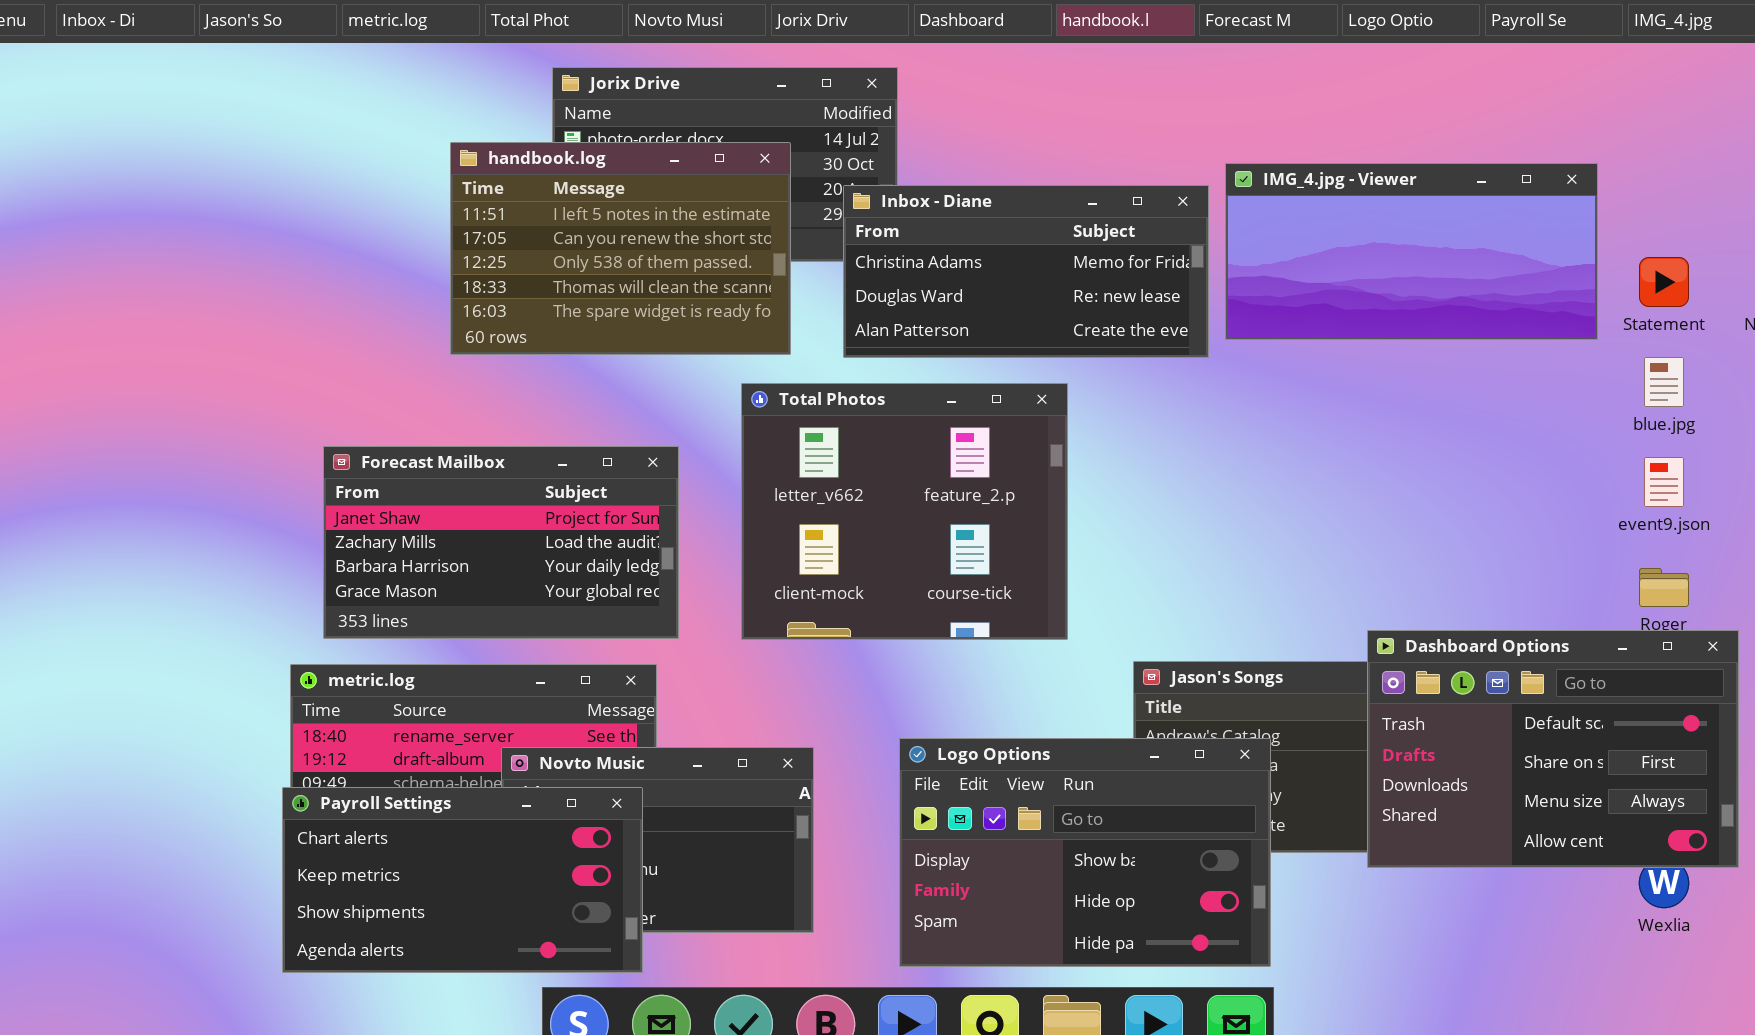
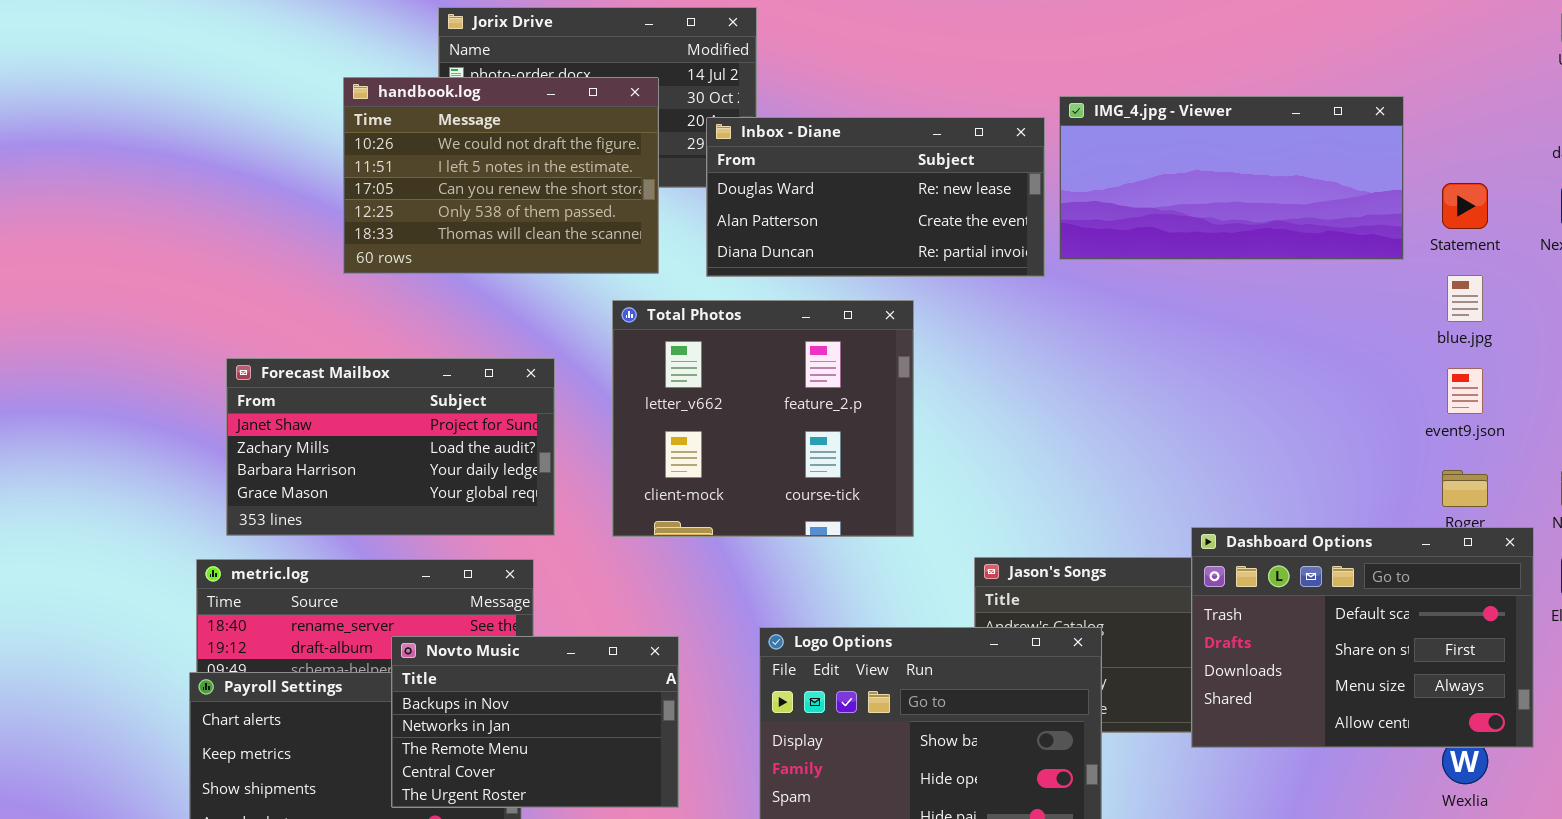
handbook.log: [450,142,791,355] -> [343,77,659,274], scrolled up 1 row
Inbox - Diane: [843,185,1209,358] -> [706,117,1045,277], scrolled down 1 row
Novto Music: [501,747,814,933] -> [391,636,679,808], raised

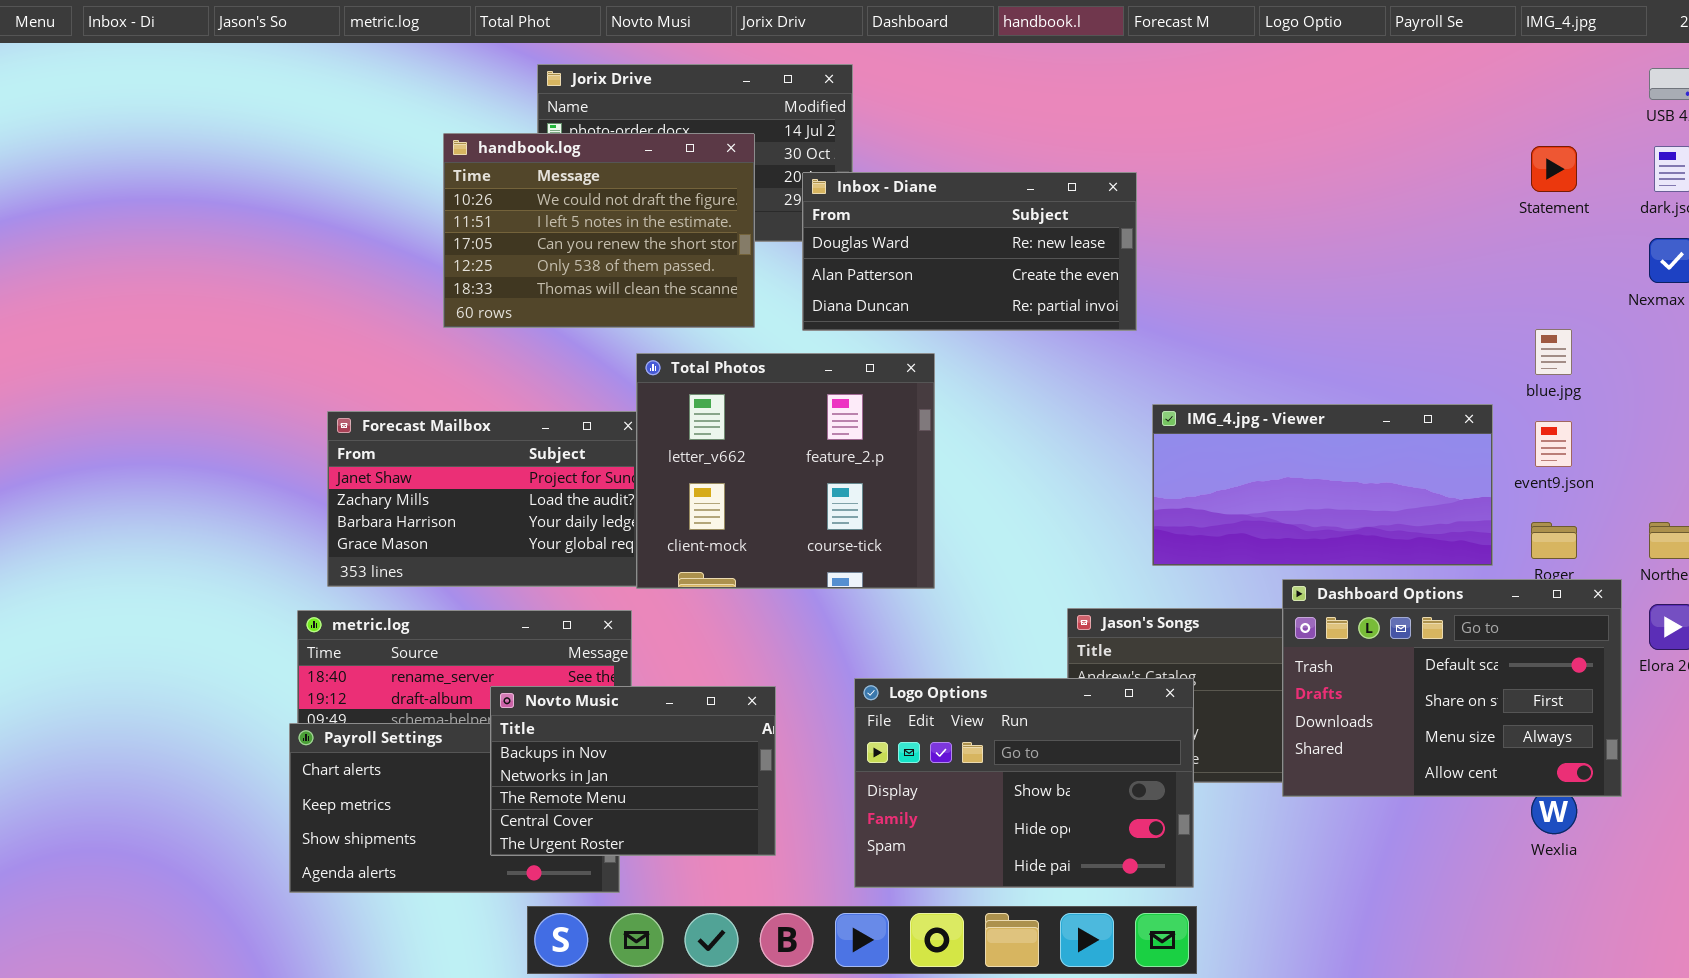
IMG_4.jpg - Viewer: [1059,96,1404,260] -> [1152,404,1493,566], moved
Statement: [1442,183,1488,229] -> [1531,146,1577,192], moved
Total Photos: [612,300,914,537] -> [636,353,935,589], moved

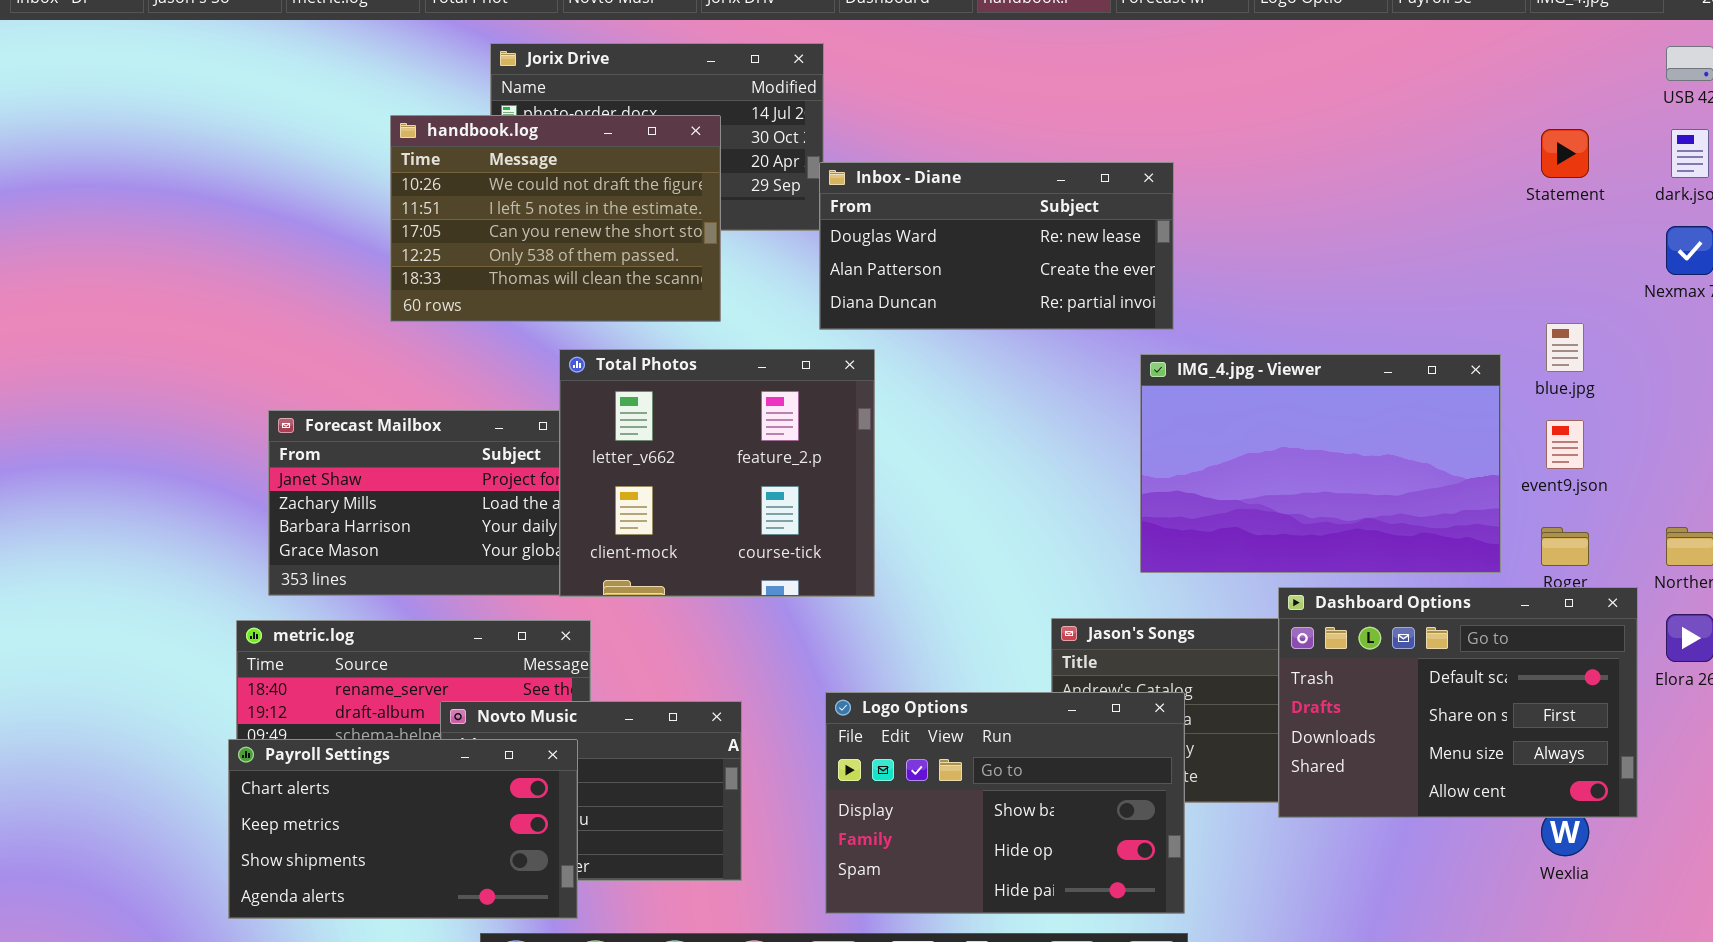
Inbox - Diane: [802,172,1137,331] -> [819,162,1174,330], moved
Total Photos: [636,353,935,589] -> [559,349,875,597], moved
IMG_4.jpg - Viewer: [1152,404,1493,566] -> [1140,354,1501,573], resized
Payroll Settings: [289,723,620,893] -> [228,739,578,919], raised

